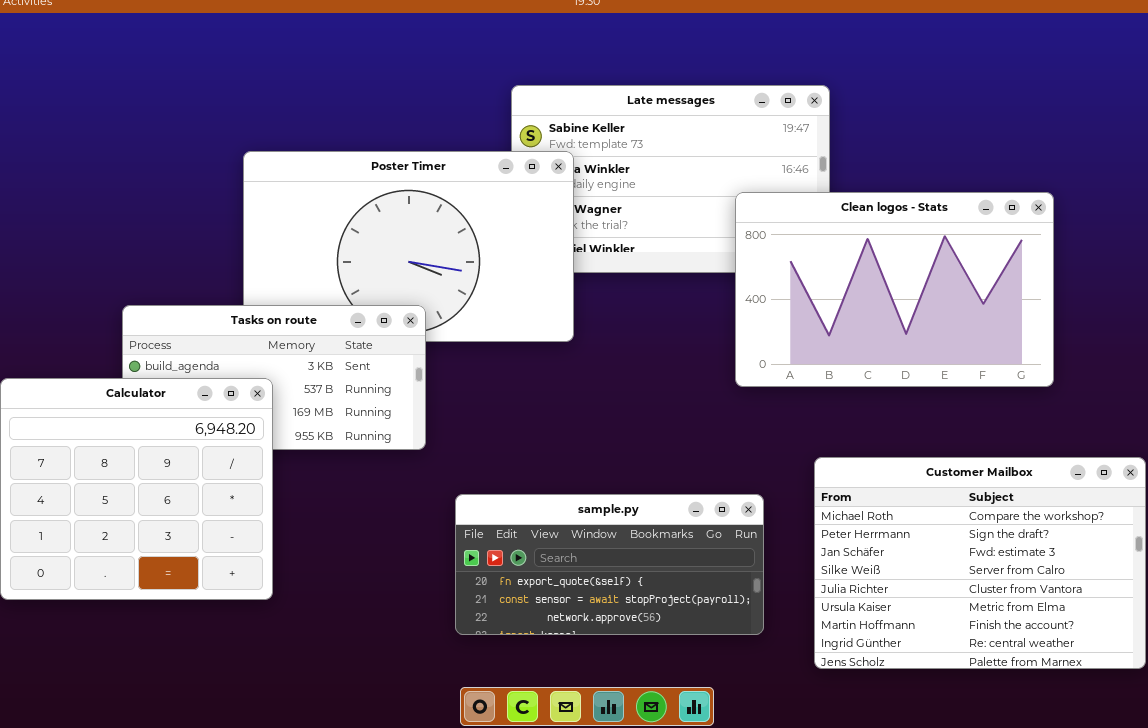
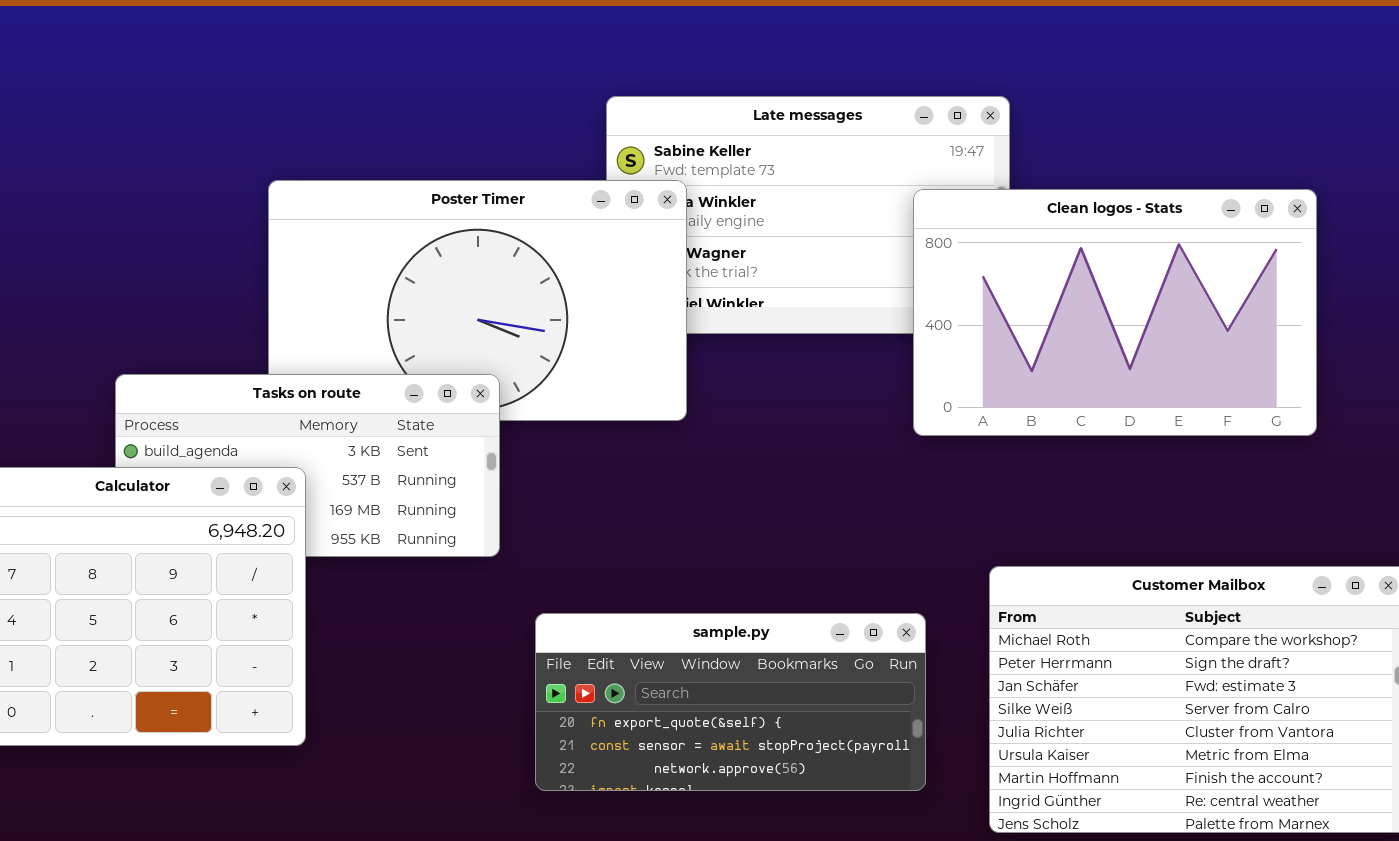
Clean logos - Stats: [735,192,1054,387] -> [913,189,1317,436], moved

